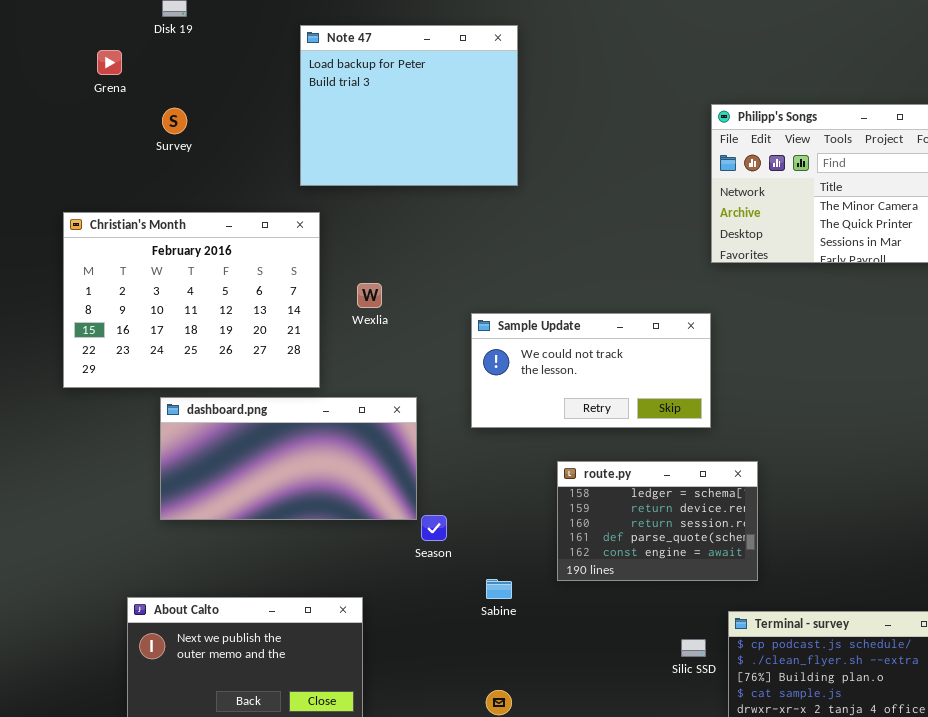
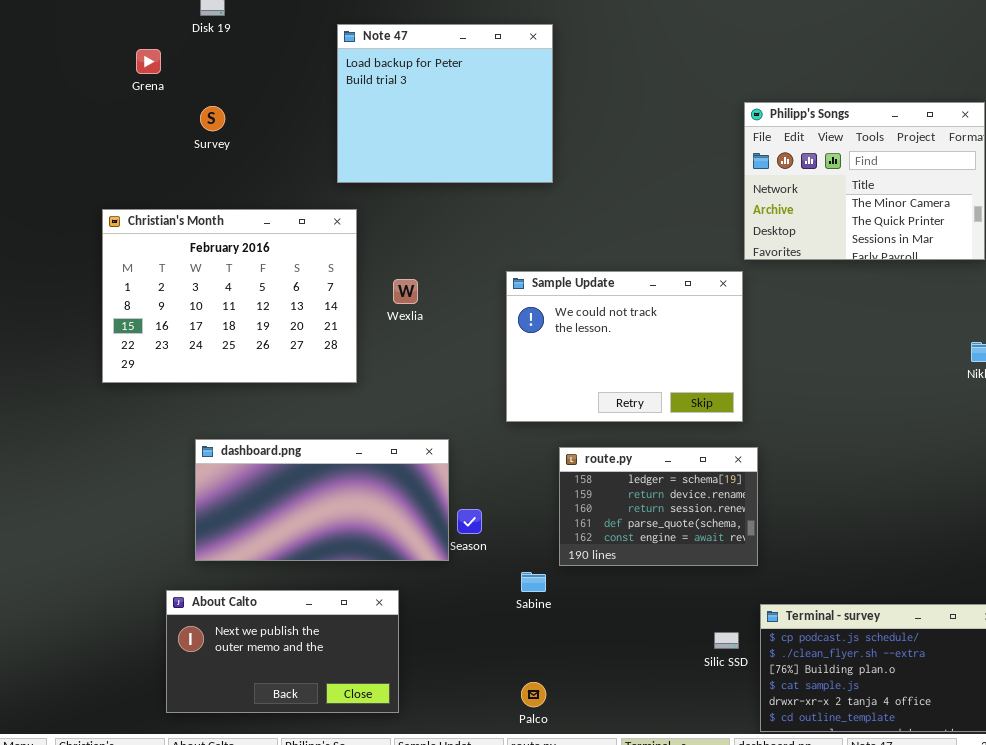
Sample Update: [471,313,711,428] -> [506,271,743,422], resized
dashboard.png: [160,397,417,520] -> [195,439,449,561], moved
route.py: [557,461,758,581] -> [559,447,758,566], moved

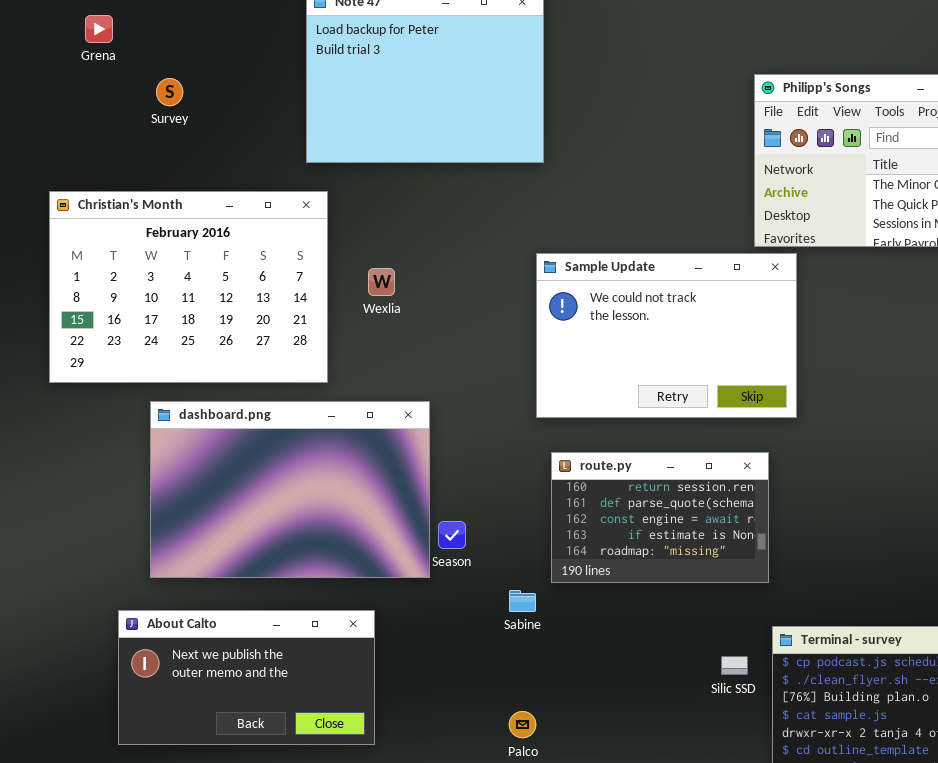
Sample Update: [506,271,743,422] -> [536,253,797,418], moved
dashboard.png: [195,439,449,561] -> [150,401,430,578], resized
route.py: [559,447,758,566] -> [551,452,769,583], scrolled down 2 rows

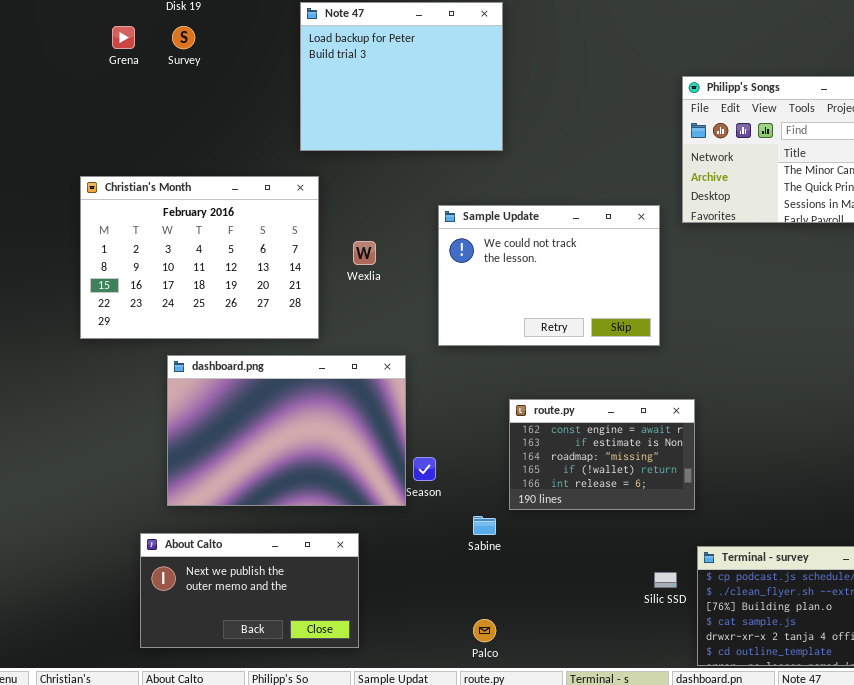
Survey: [156,78,183,106] -> [172,26,195,49], moved
Sample Update: [536,253,797,418] -> [438,205,660,346], moved
route.py: [551,452,769,583] -> [509,399,695,510], scrolled down 2 rows

